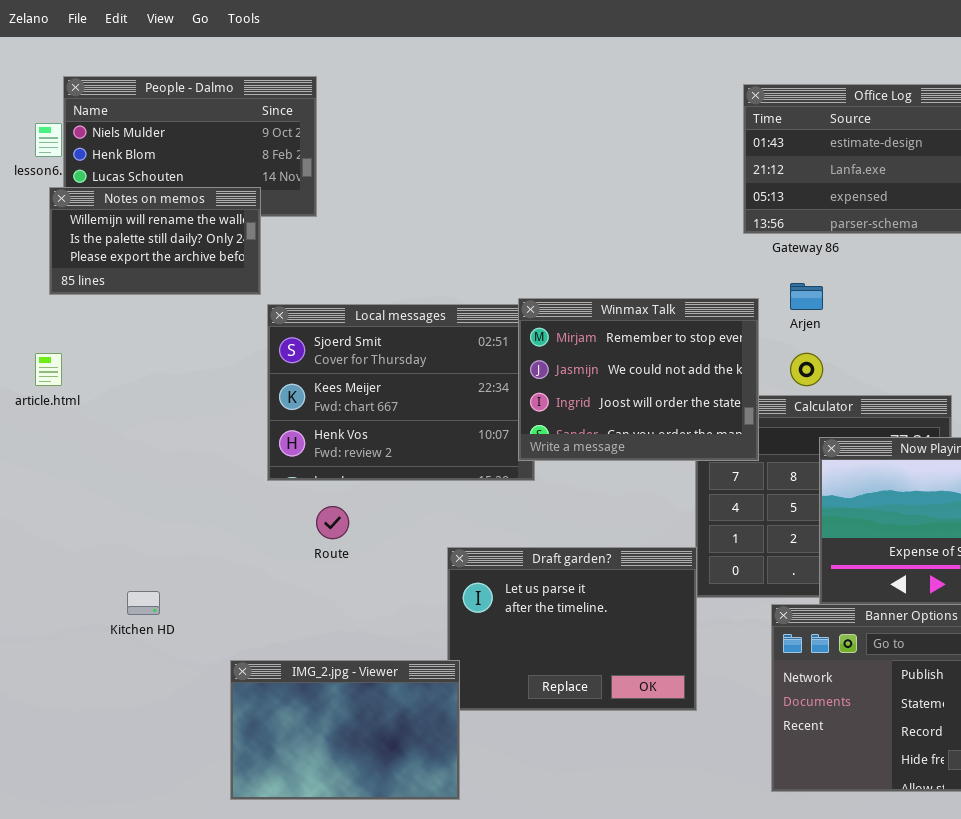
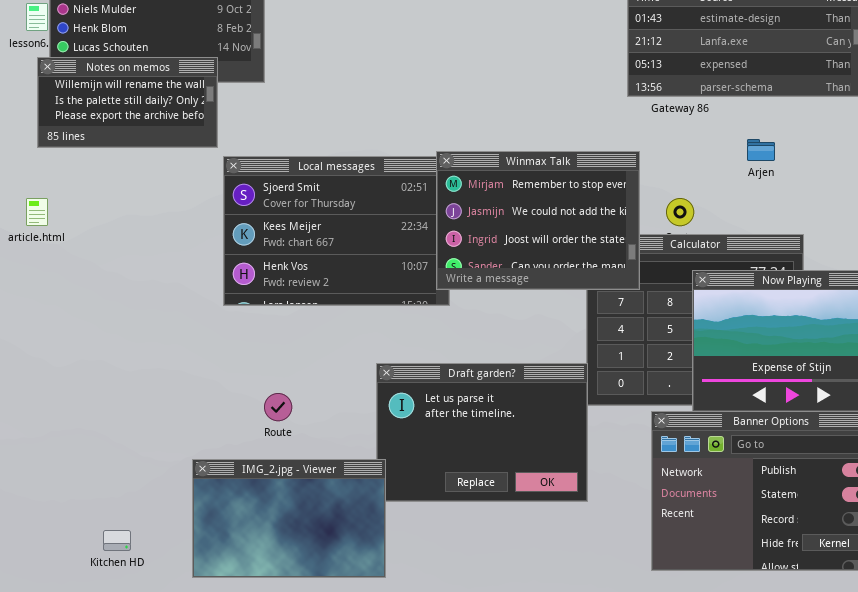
Arjen: [790,283,823,310] -> [747,139,775,161], moved
Route: [316,506,349,539] -> [264,393,292,421], moved
Kitchen HD: [127,591,160,615] -> [103,530,131,551], moved

